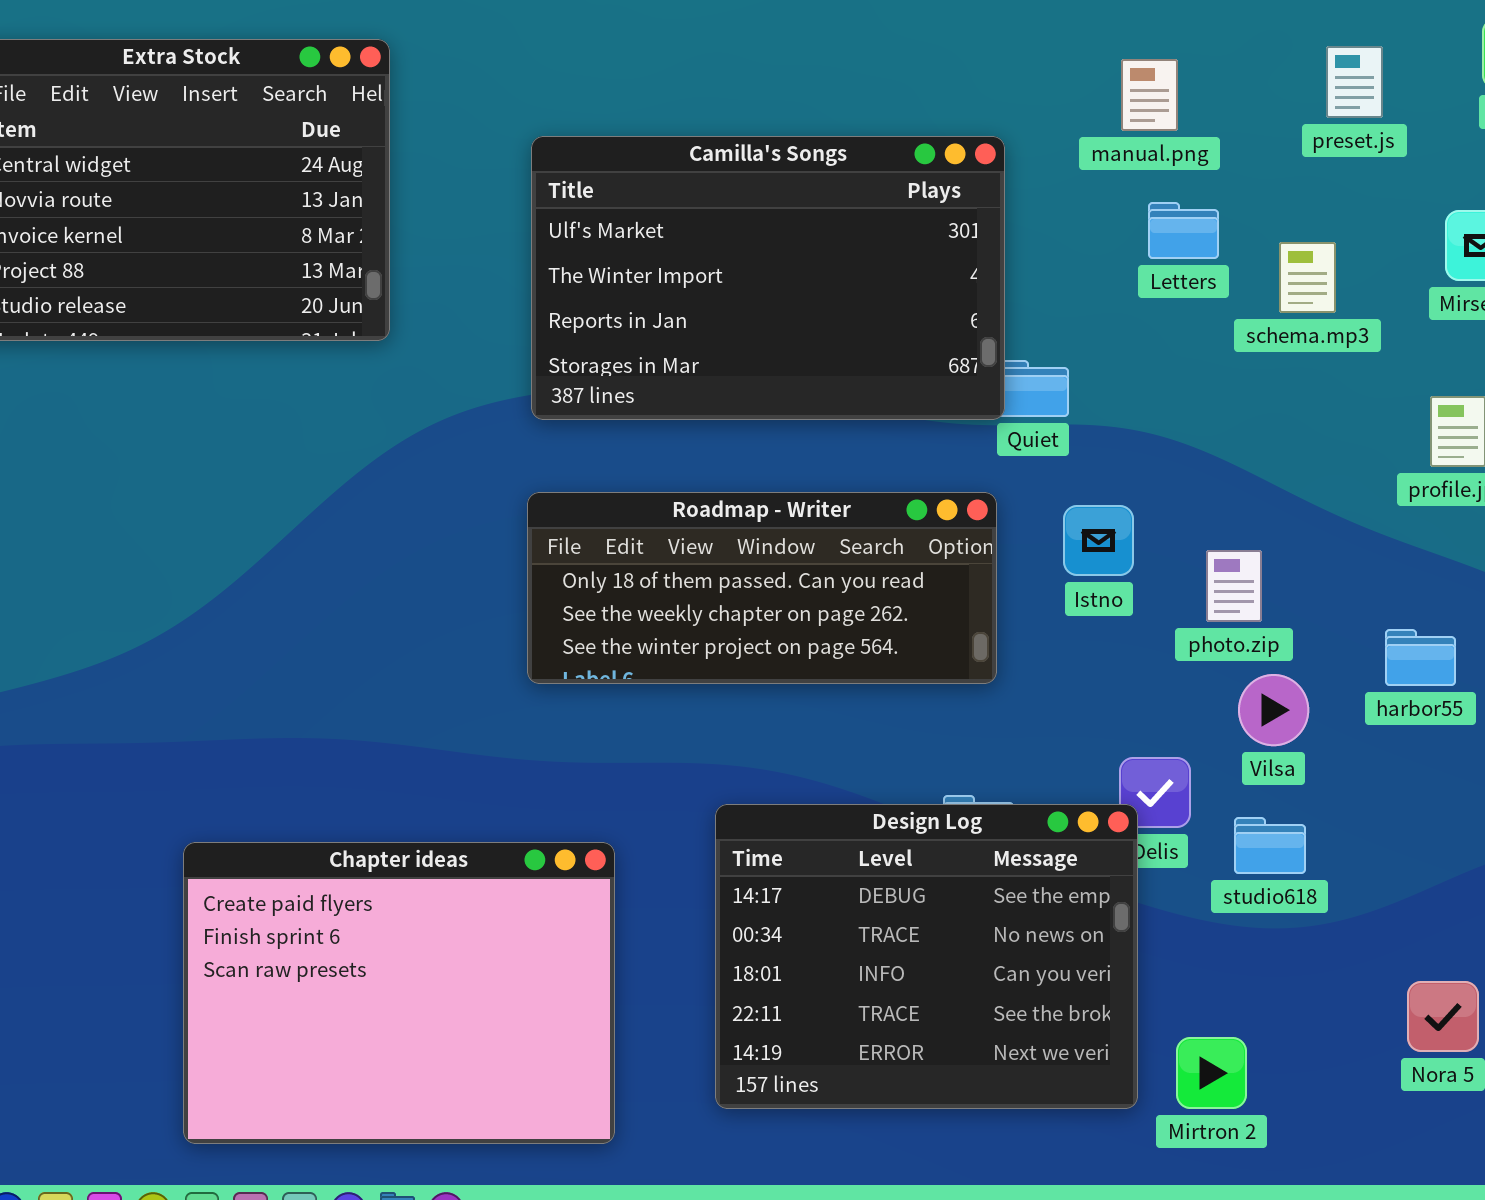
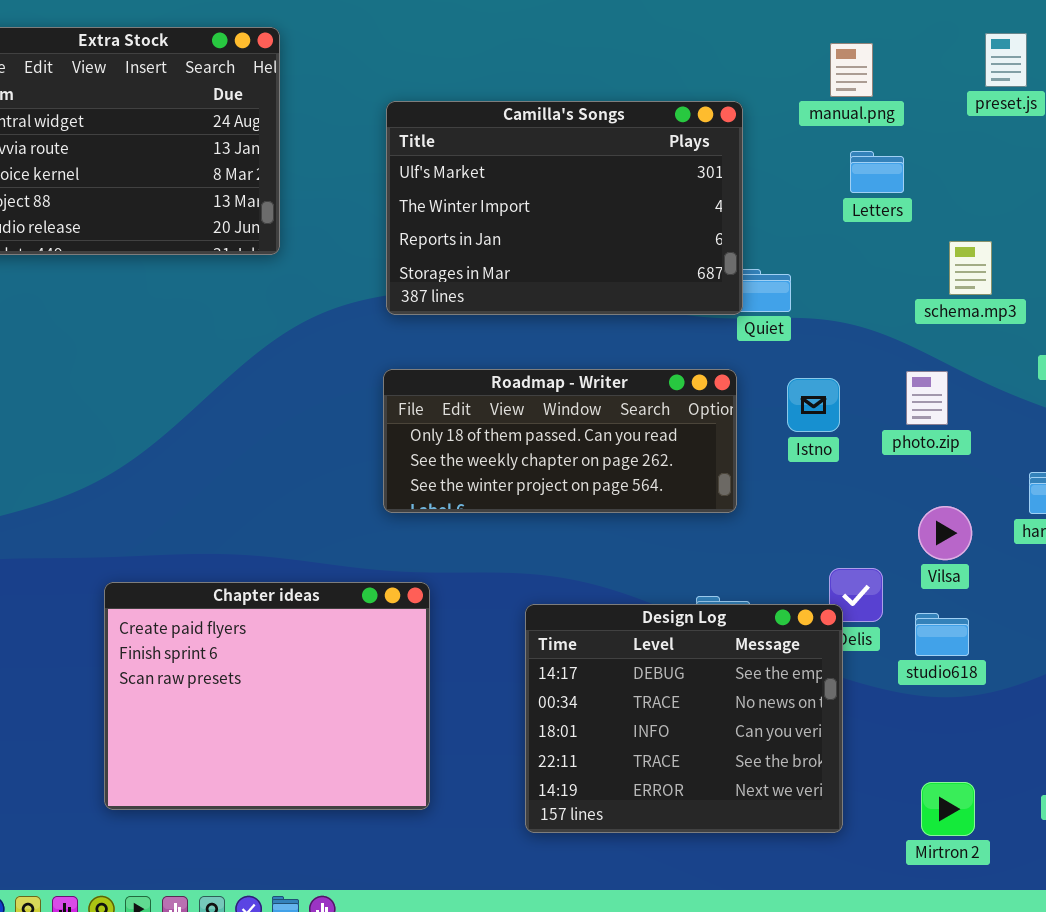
schema.mp3: [1279,242,1336,313] -> [949,241,992,295], moved
photo.zip: [1206,550,1262,622] -> [906,371,948,425], moved
Chapter ideas: [183,842,615,1144] -> [104,582,430,810], moved
Mirtron 2: [1176,1037,1247,1109] -> [921,782,975,836], moved

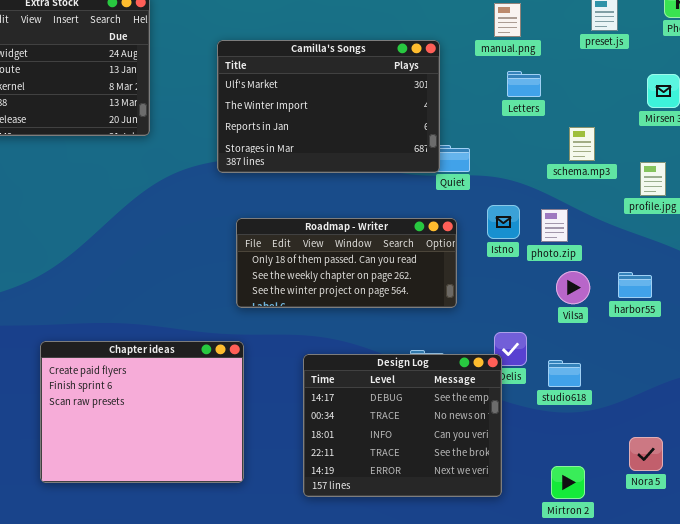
Roadmap - Writer: [383,369,737,513] -> [236,218,457,308], moved
Istno: [787,378,840,432] -> [487,205,520,239], moved
Vilsa: [918,506,972,560] -> [556,271,590,304], moved

